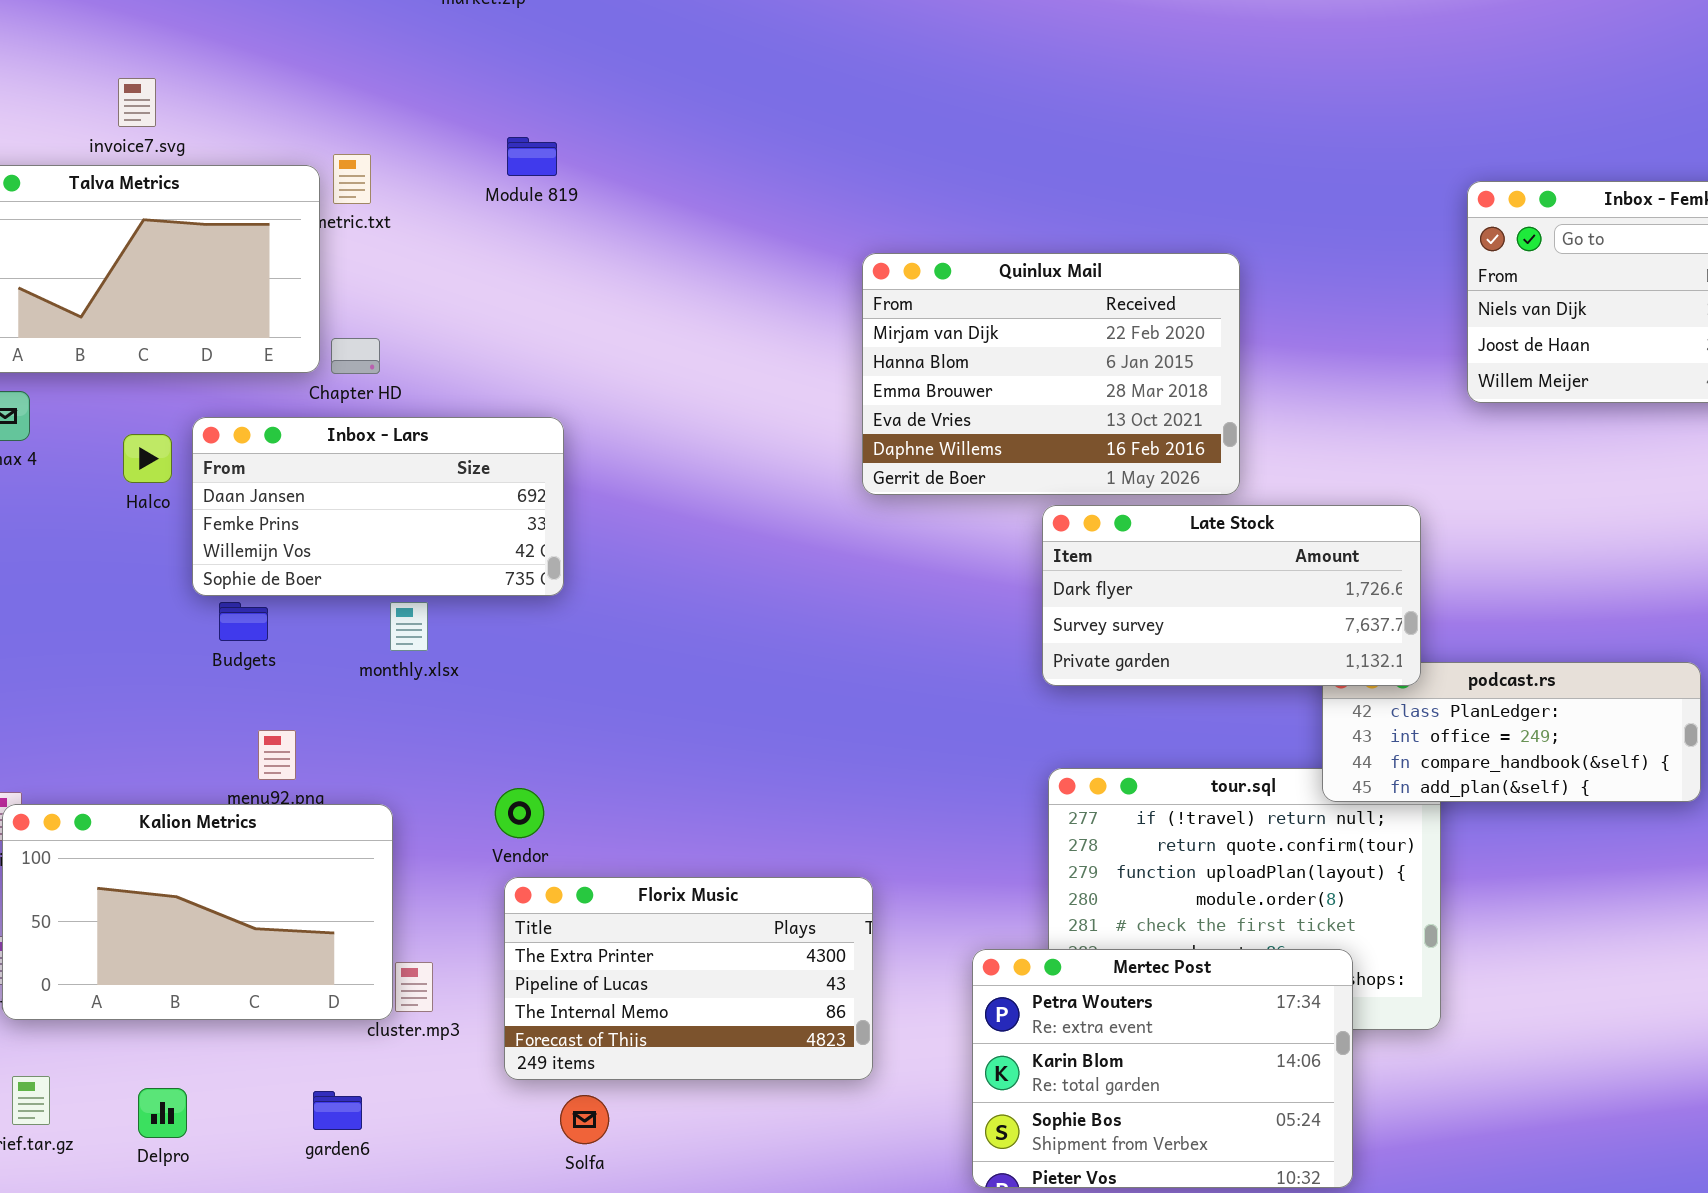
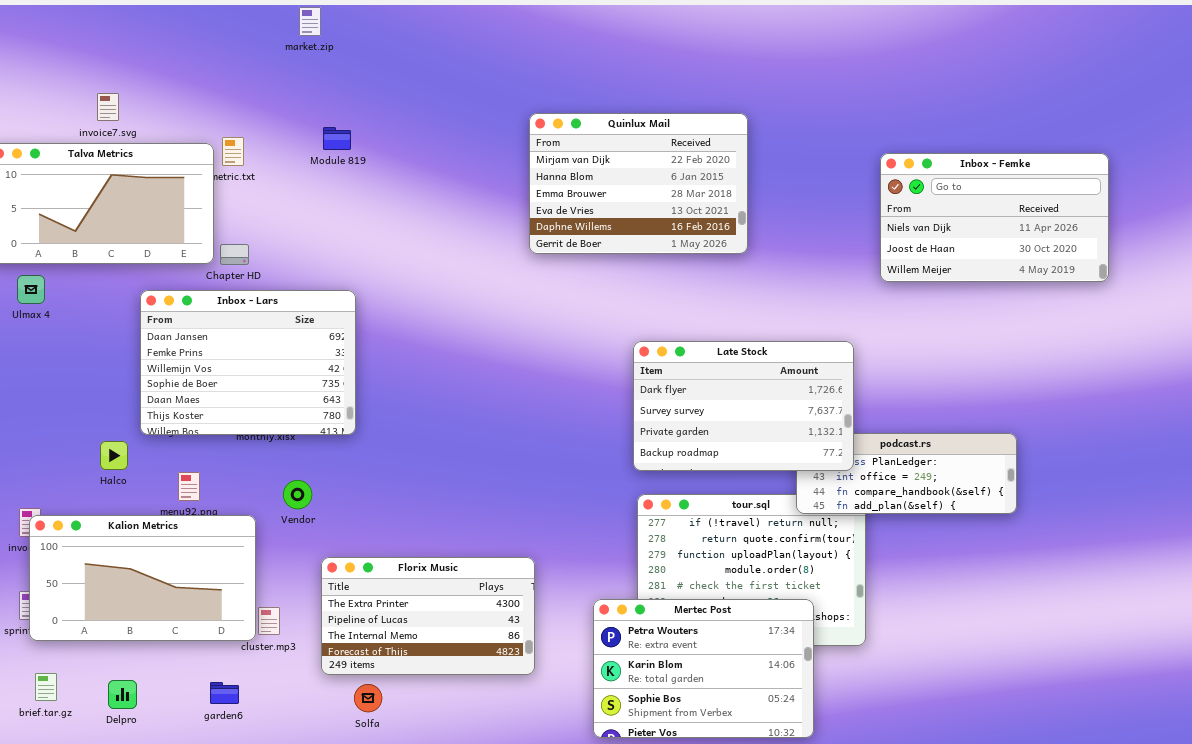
Quinlux Mail: [862,253,1240,495] -> [529,113,748,254], moved
Inbox - Lars: [192,417,564,596] -> [140,290,356,435], resized
Halco: [123,434,172,483] -> [100,441,128,470], moved
Late Stock: [1042,505,1421,686] -> [633,341,854,471], resized
Vendor: [495,788,544,838] -> [283,480,312,509], moved

